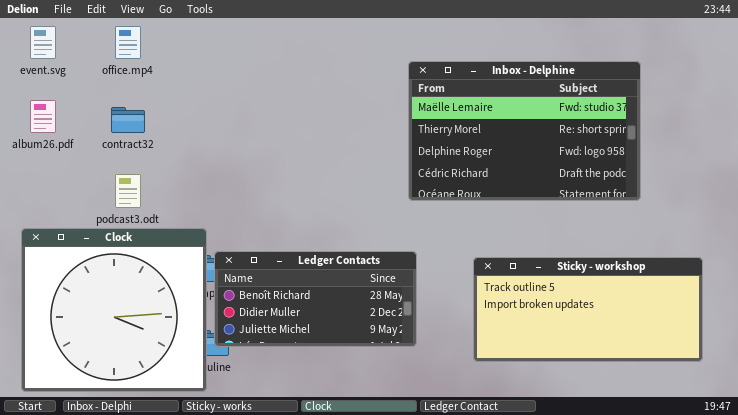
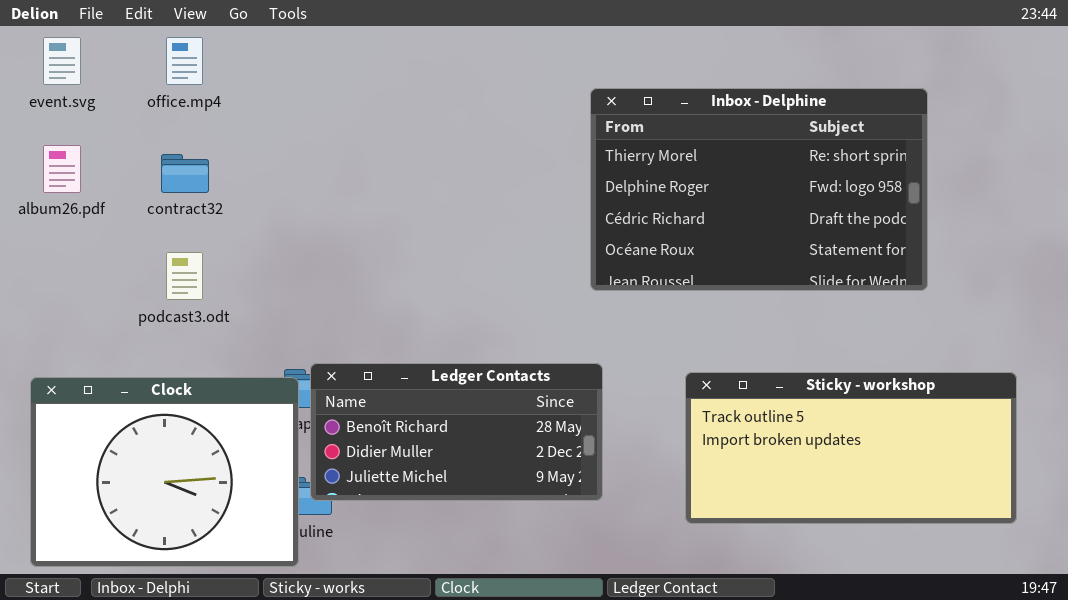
Inbox - Delphine: [408,61,641,201] -> [590,88,928,291], scrolled down 1 row
Clock: [21,228,207,392] -> [30,377,299,567], resized

